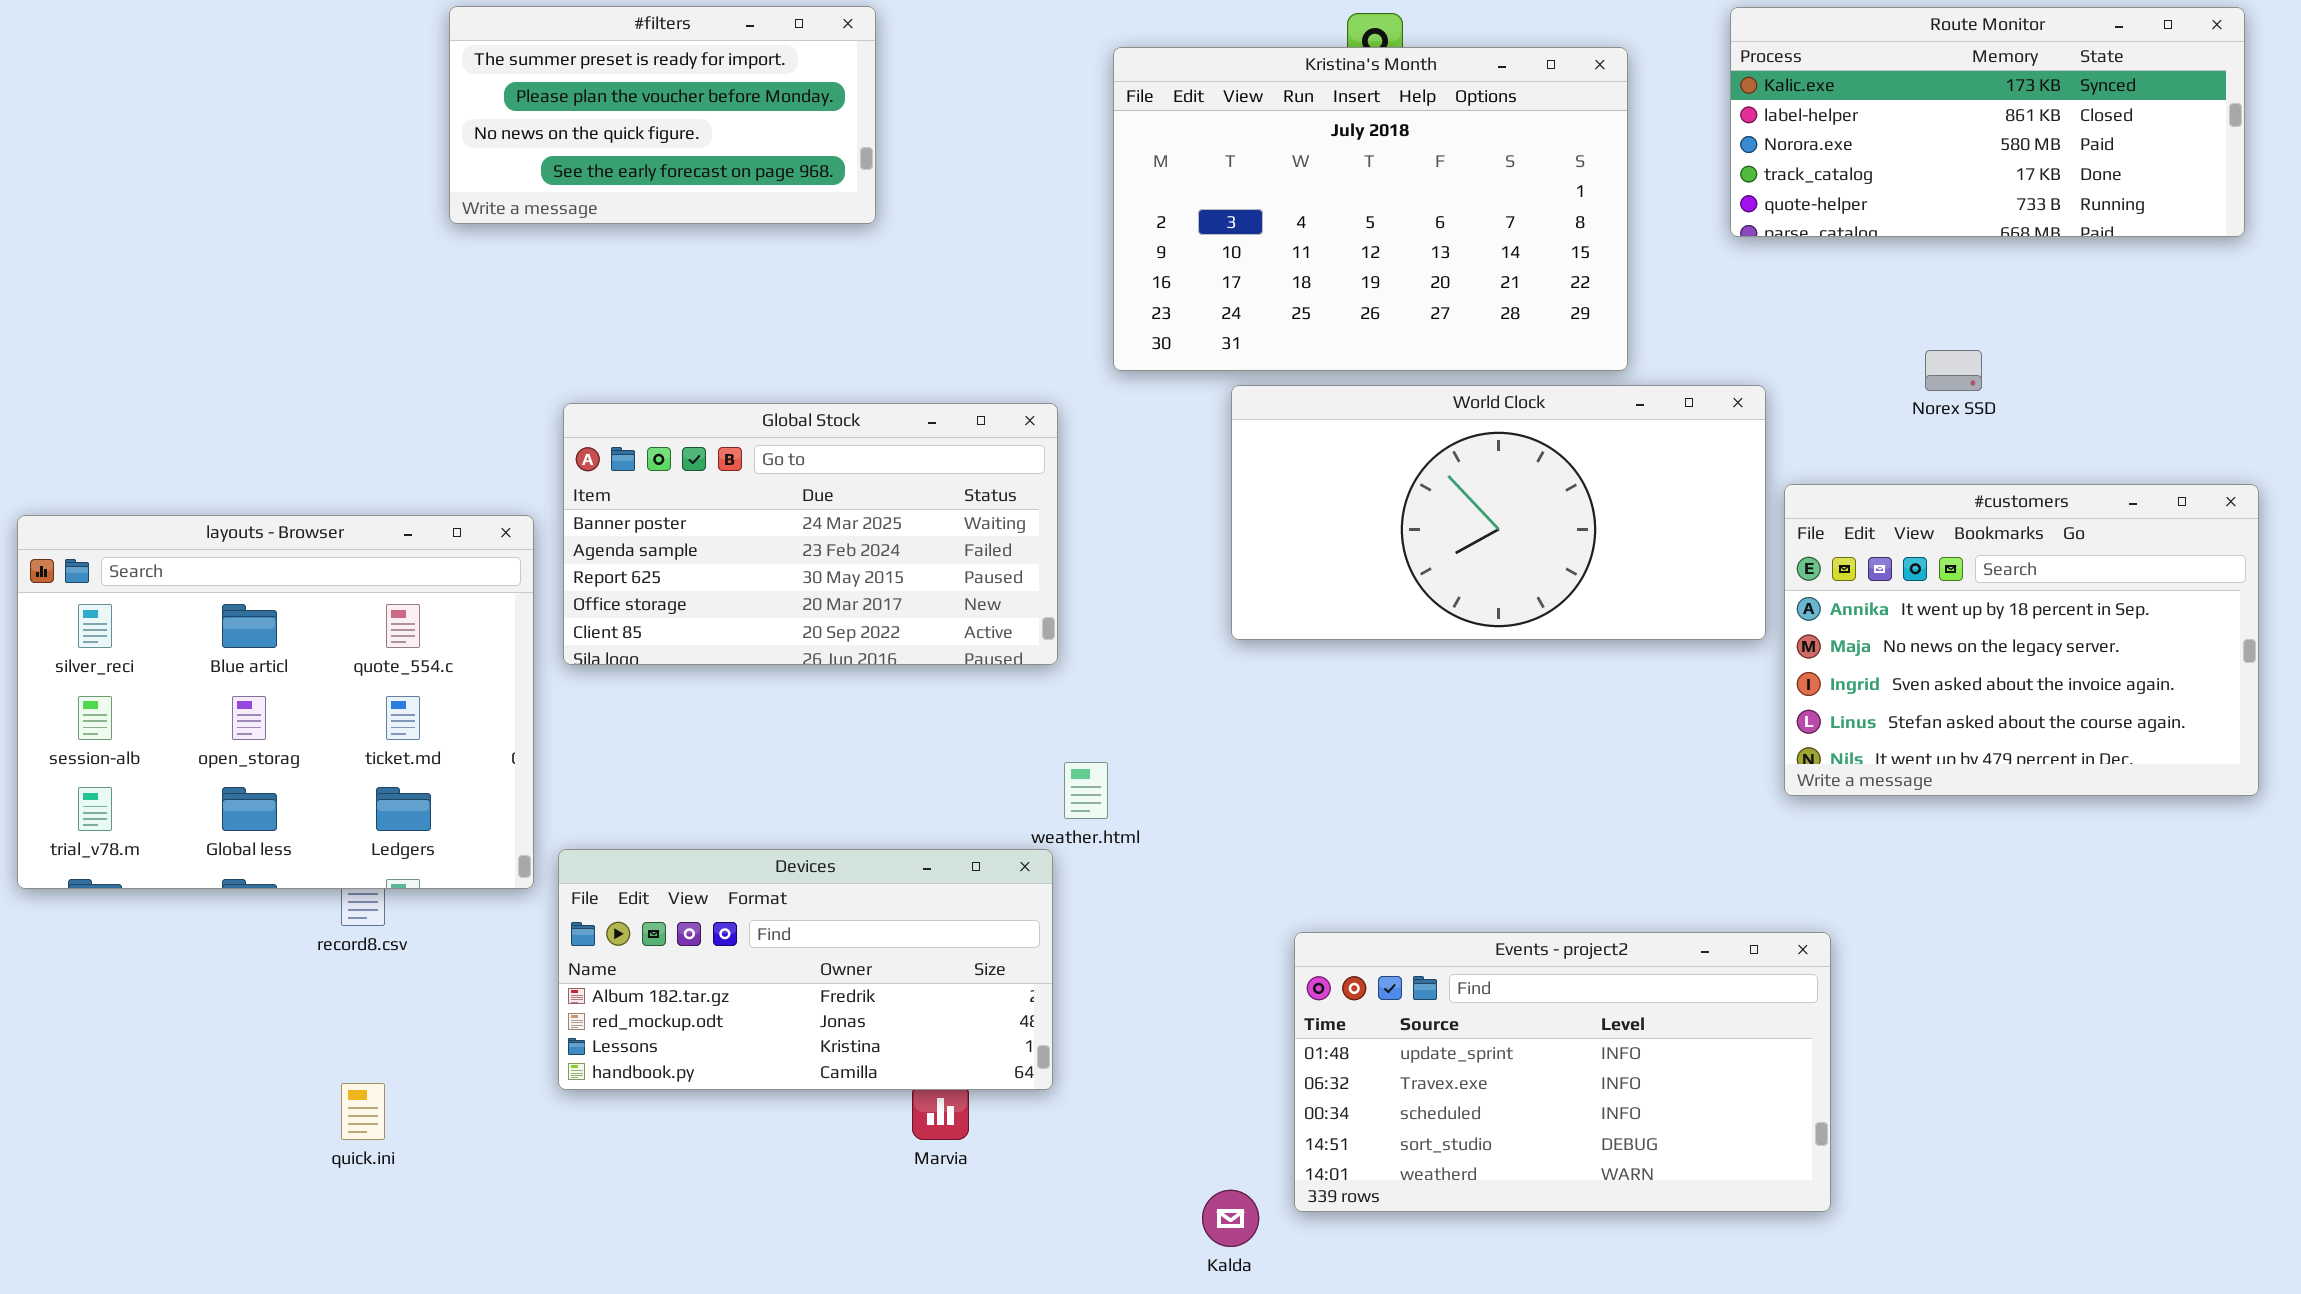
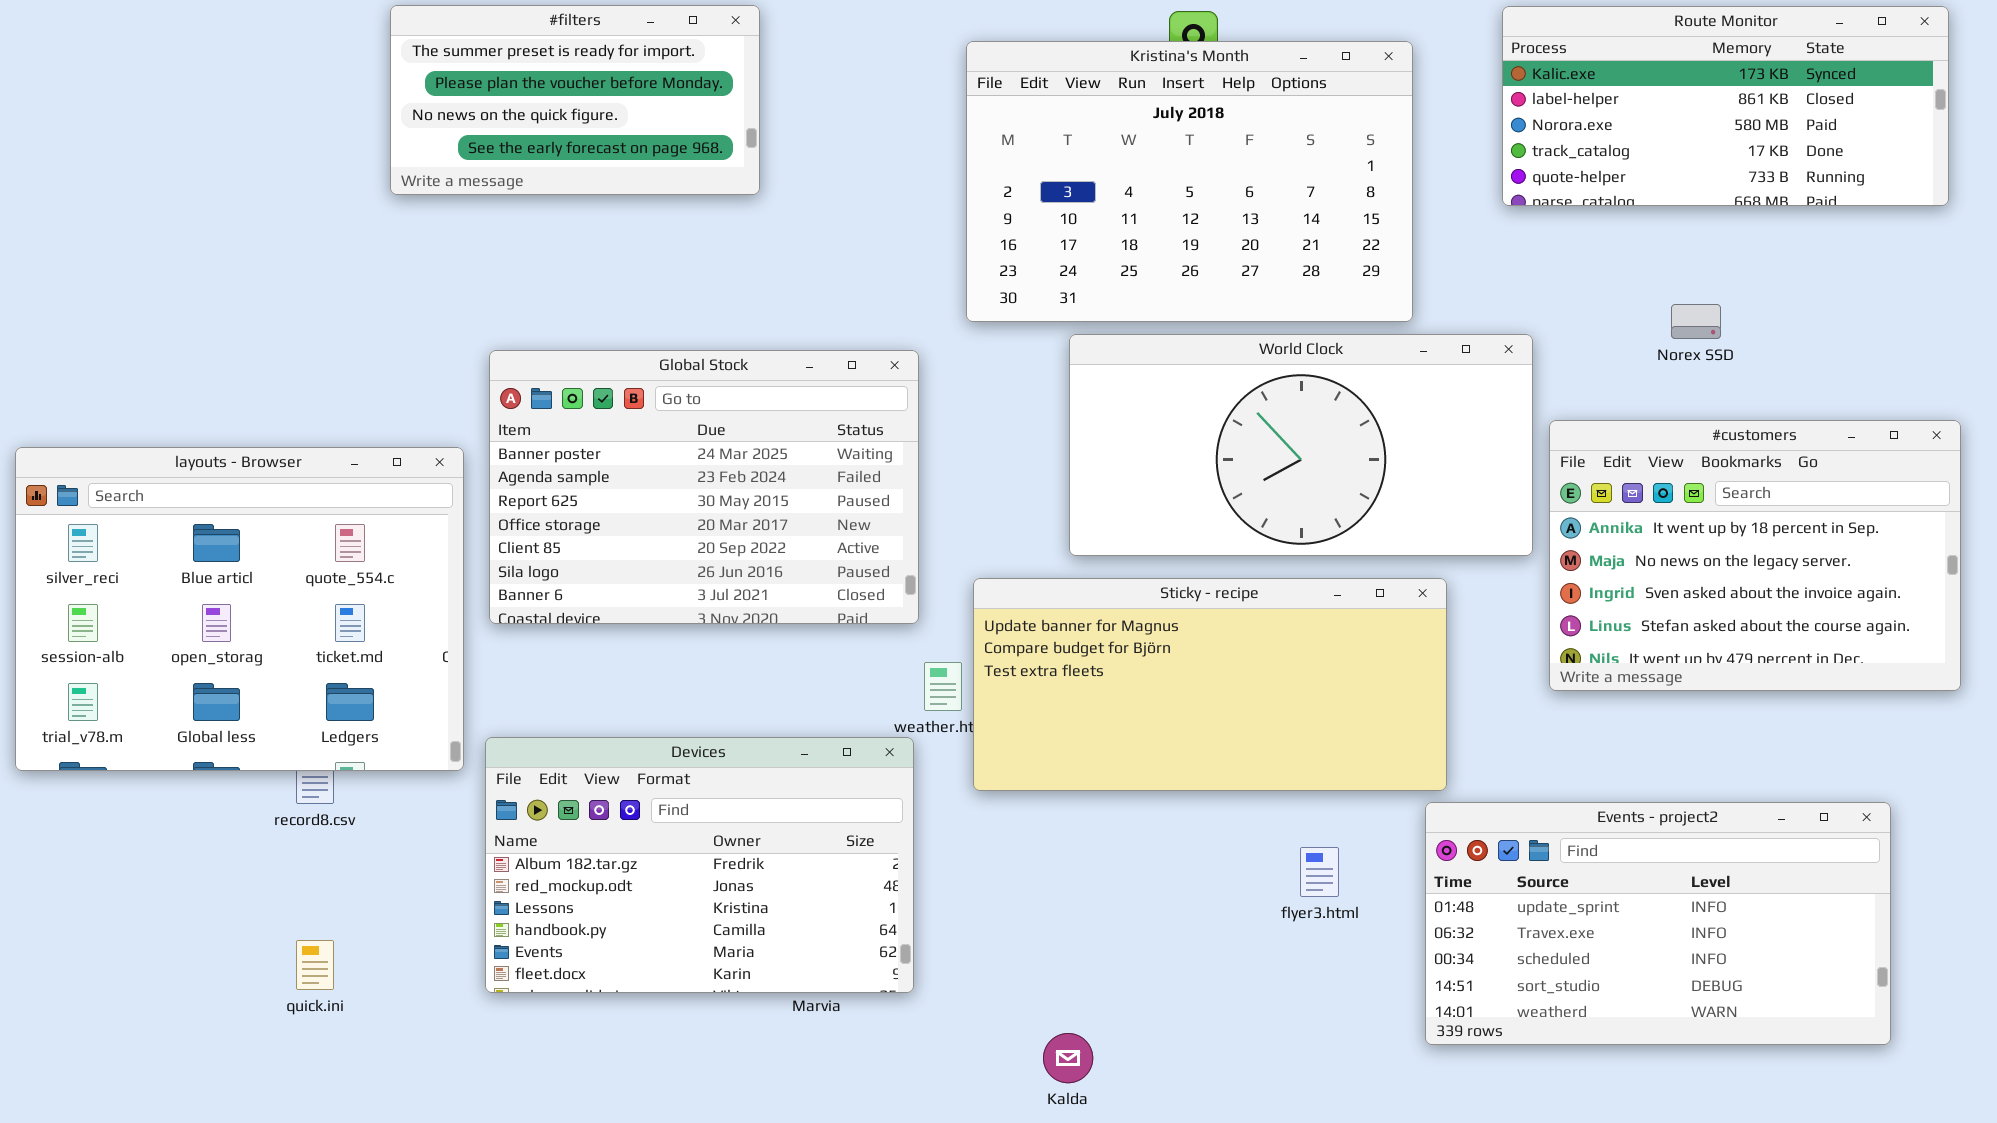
Global Stock: [563,403,1058,665] -> [489,350,919,624], resized
Sticky - recipe: none -> [973,578,1447,791], opened
Devices: [558,849,1053,1090] -> [485,737,914,993], resized
Events - project2: [1294,932,1831,1212] -> [1425,802,1891,1045], moved

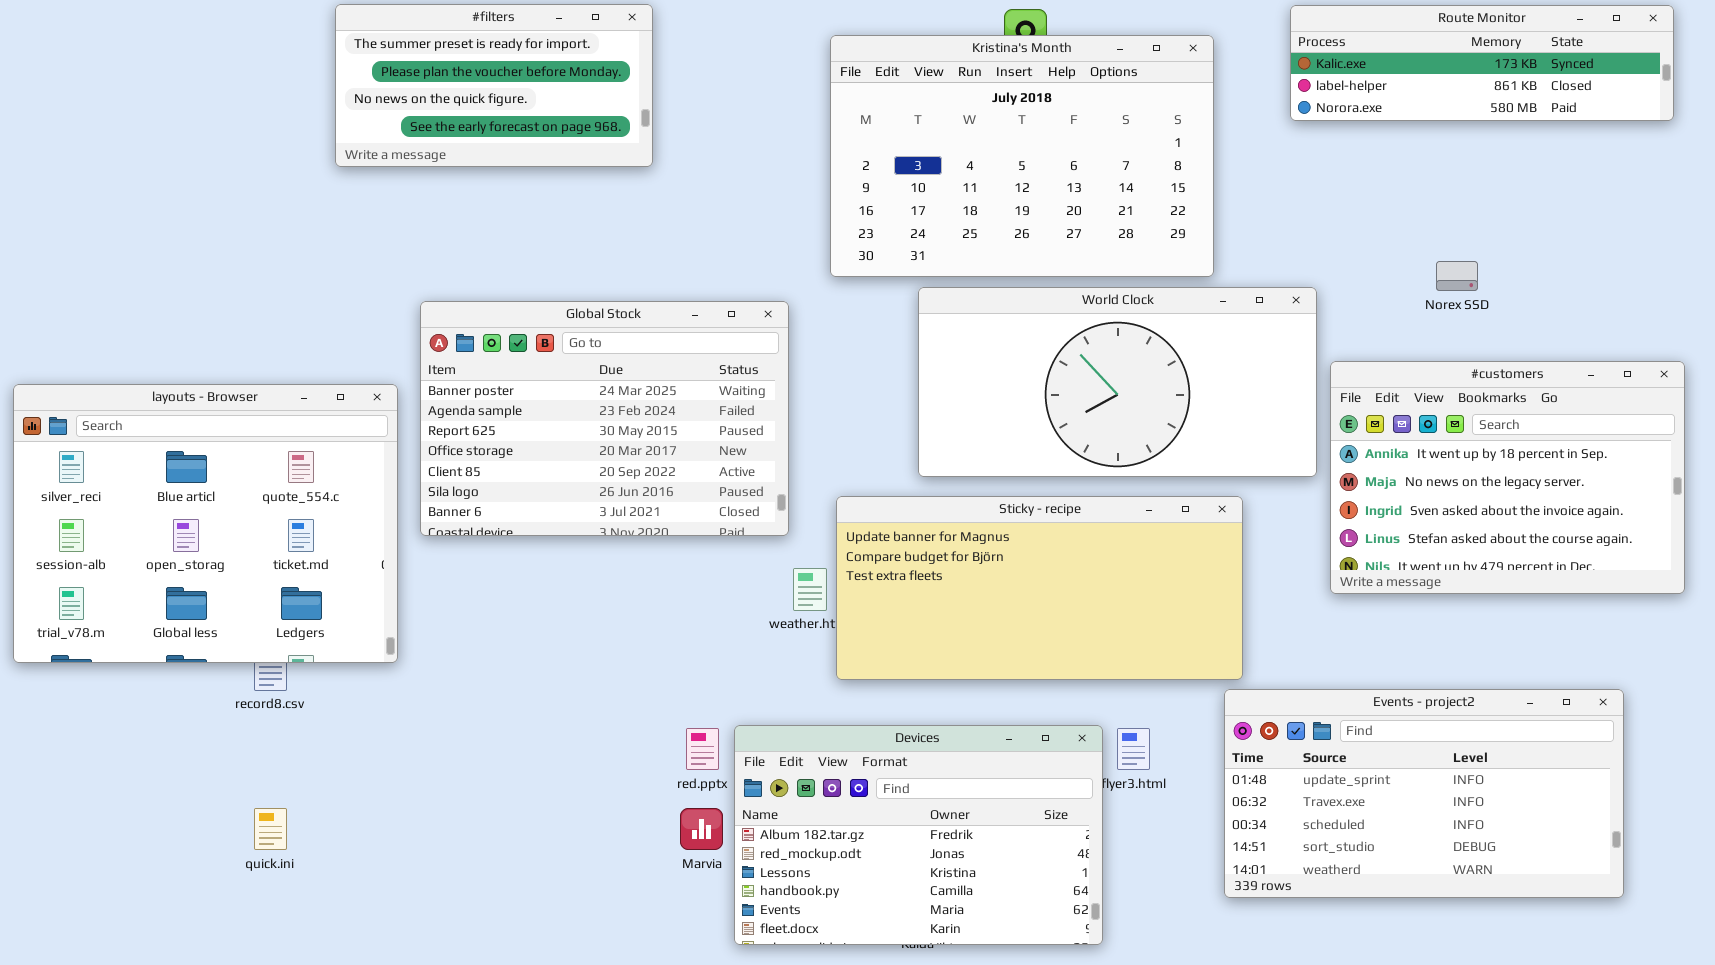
Route Monitor: [1502,6,1949,206] -> [1290,5,1674,121], resized
Devices: [485,737,914,993] -> [734,725,1103,945], moved

